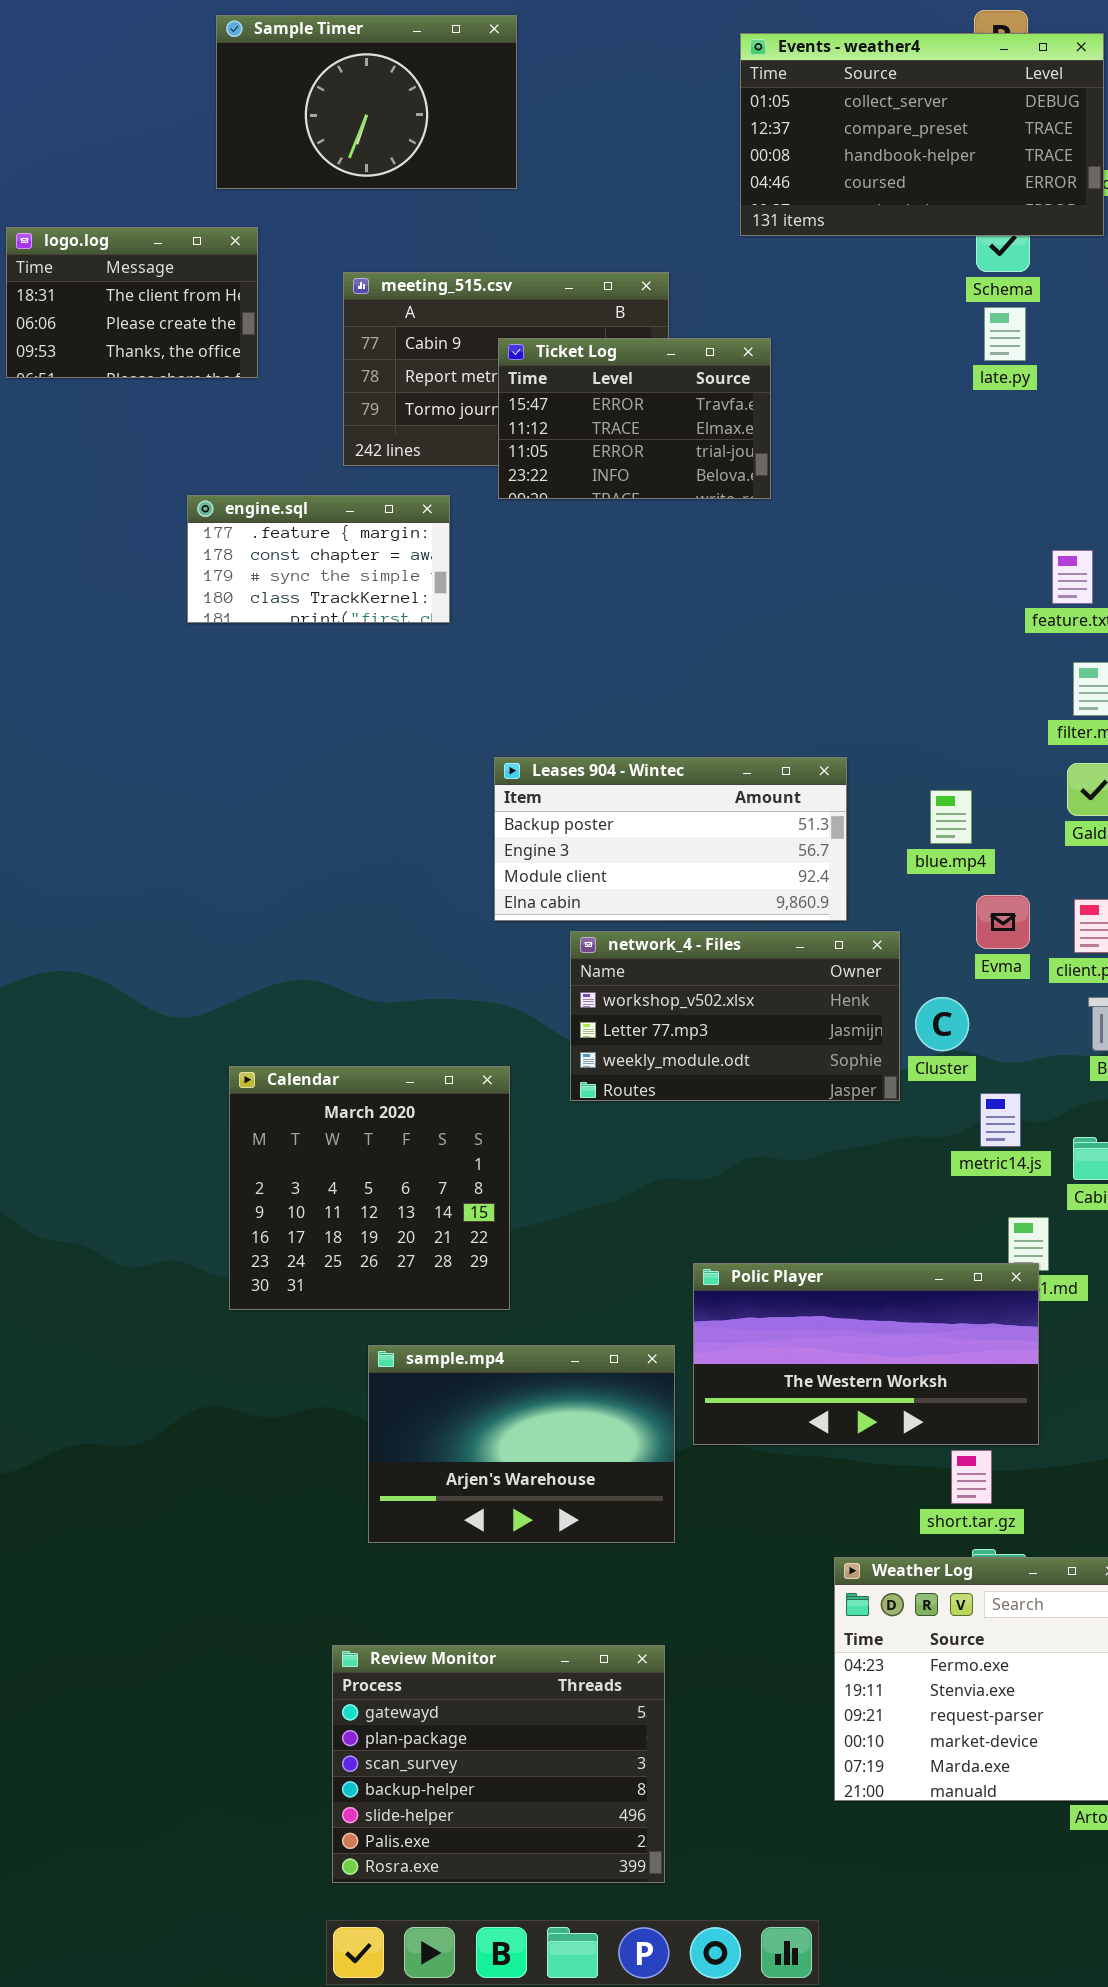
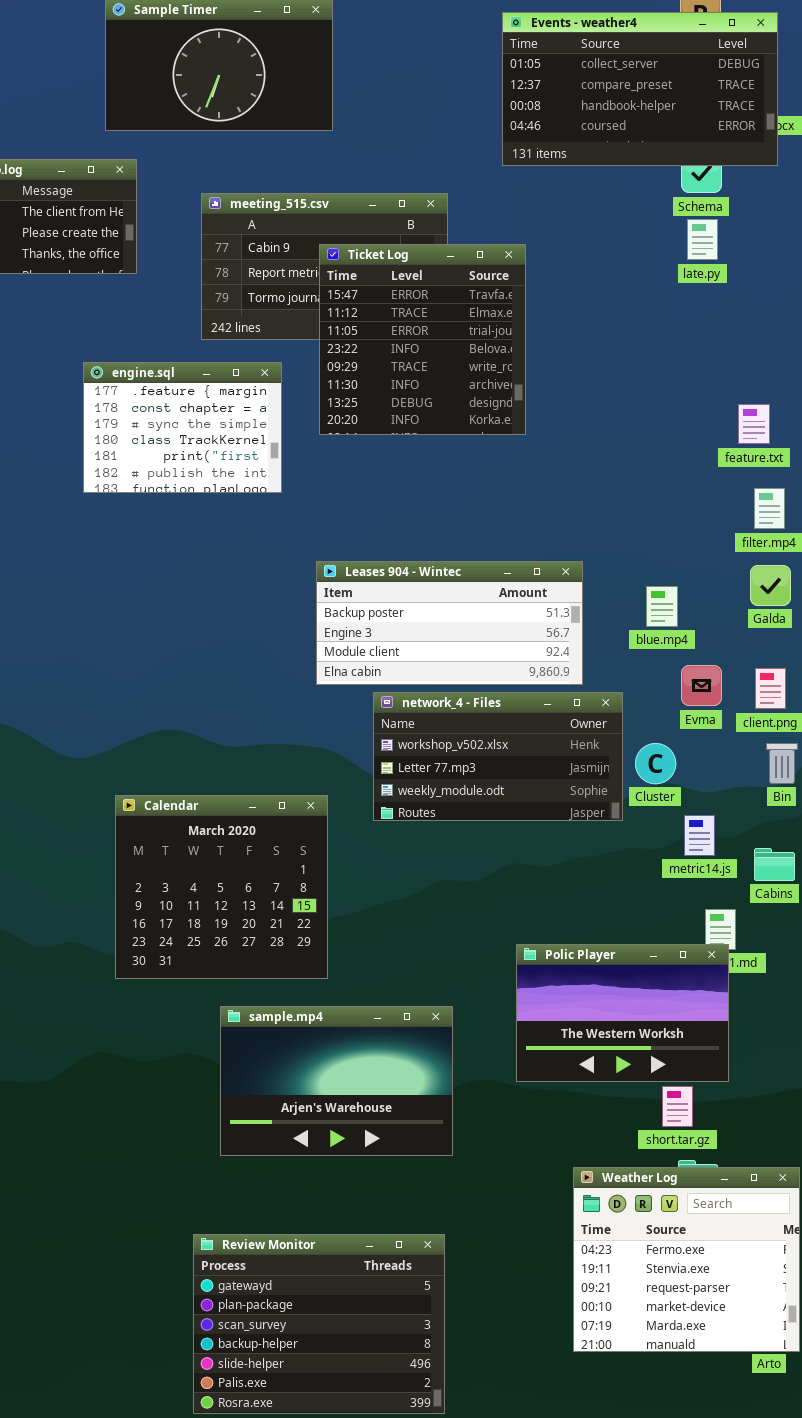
Ticket Log: [498,338,771,499] -> [319,244,526,435], resized
engine.sql: [187,495,450,623] -> [83,362,282,493], resized
Polic Player: [693,1263,1039,1445] -> [516,944,729,1082], resized

